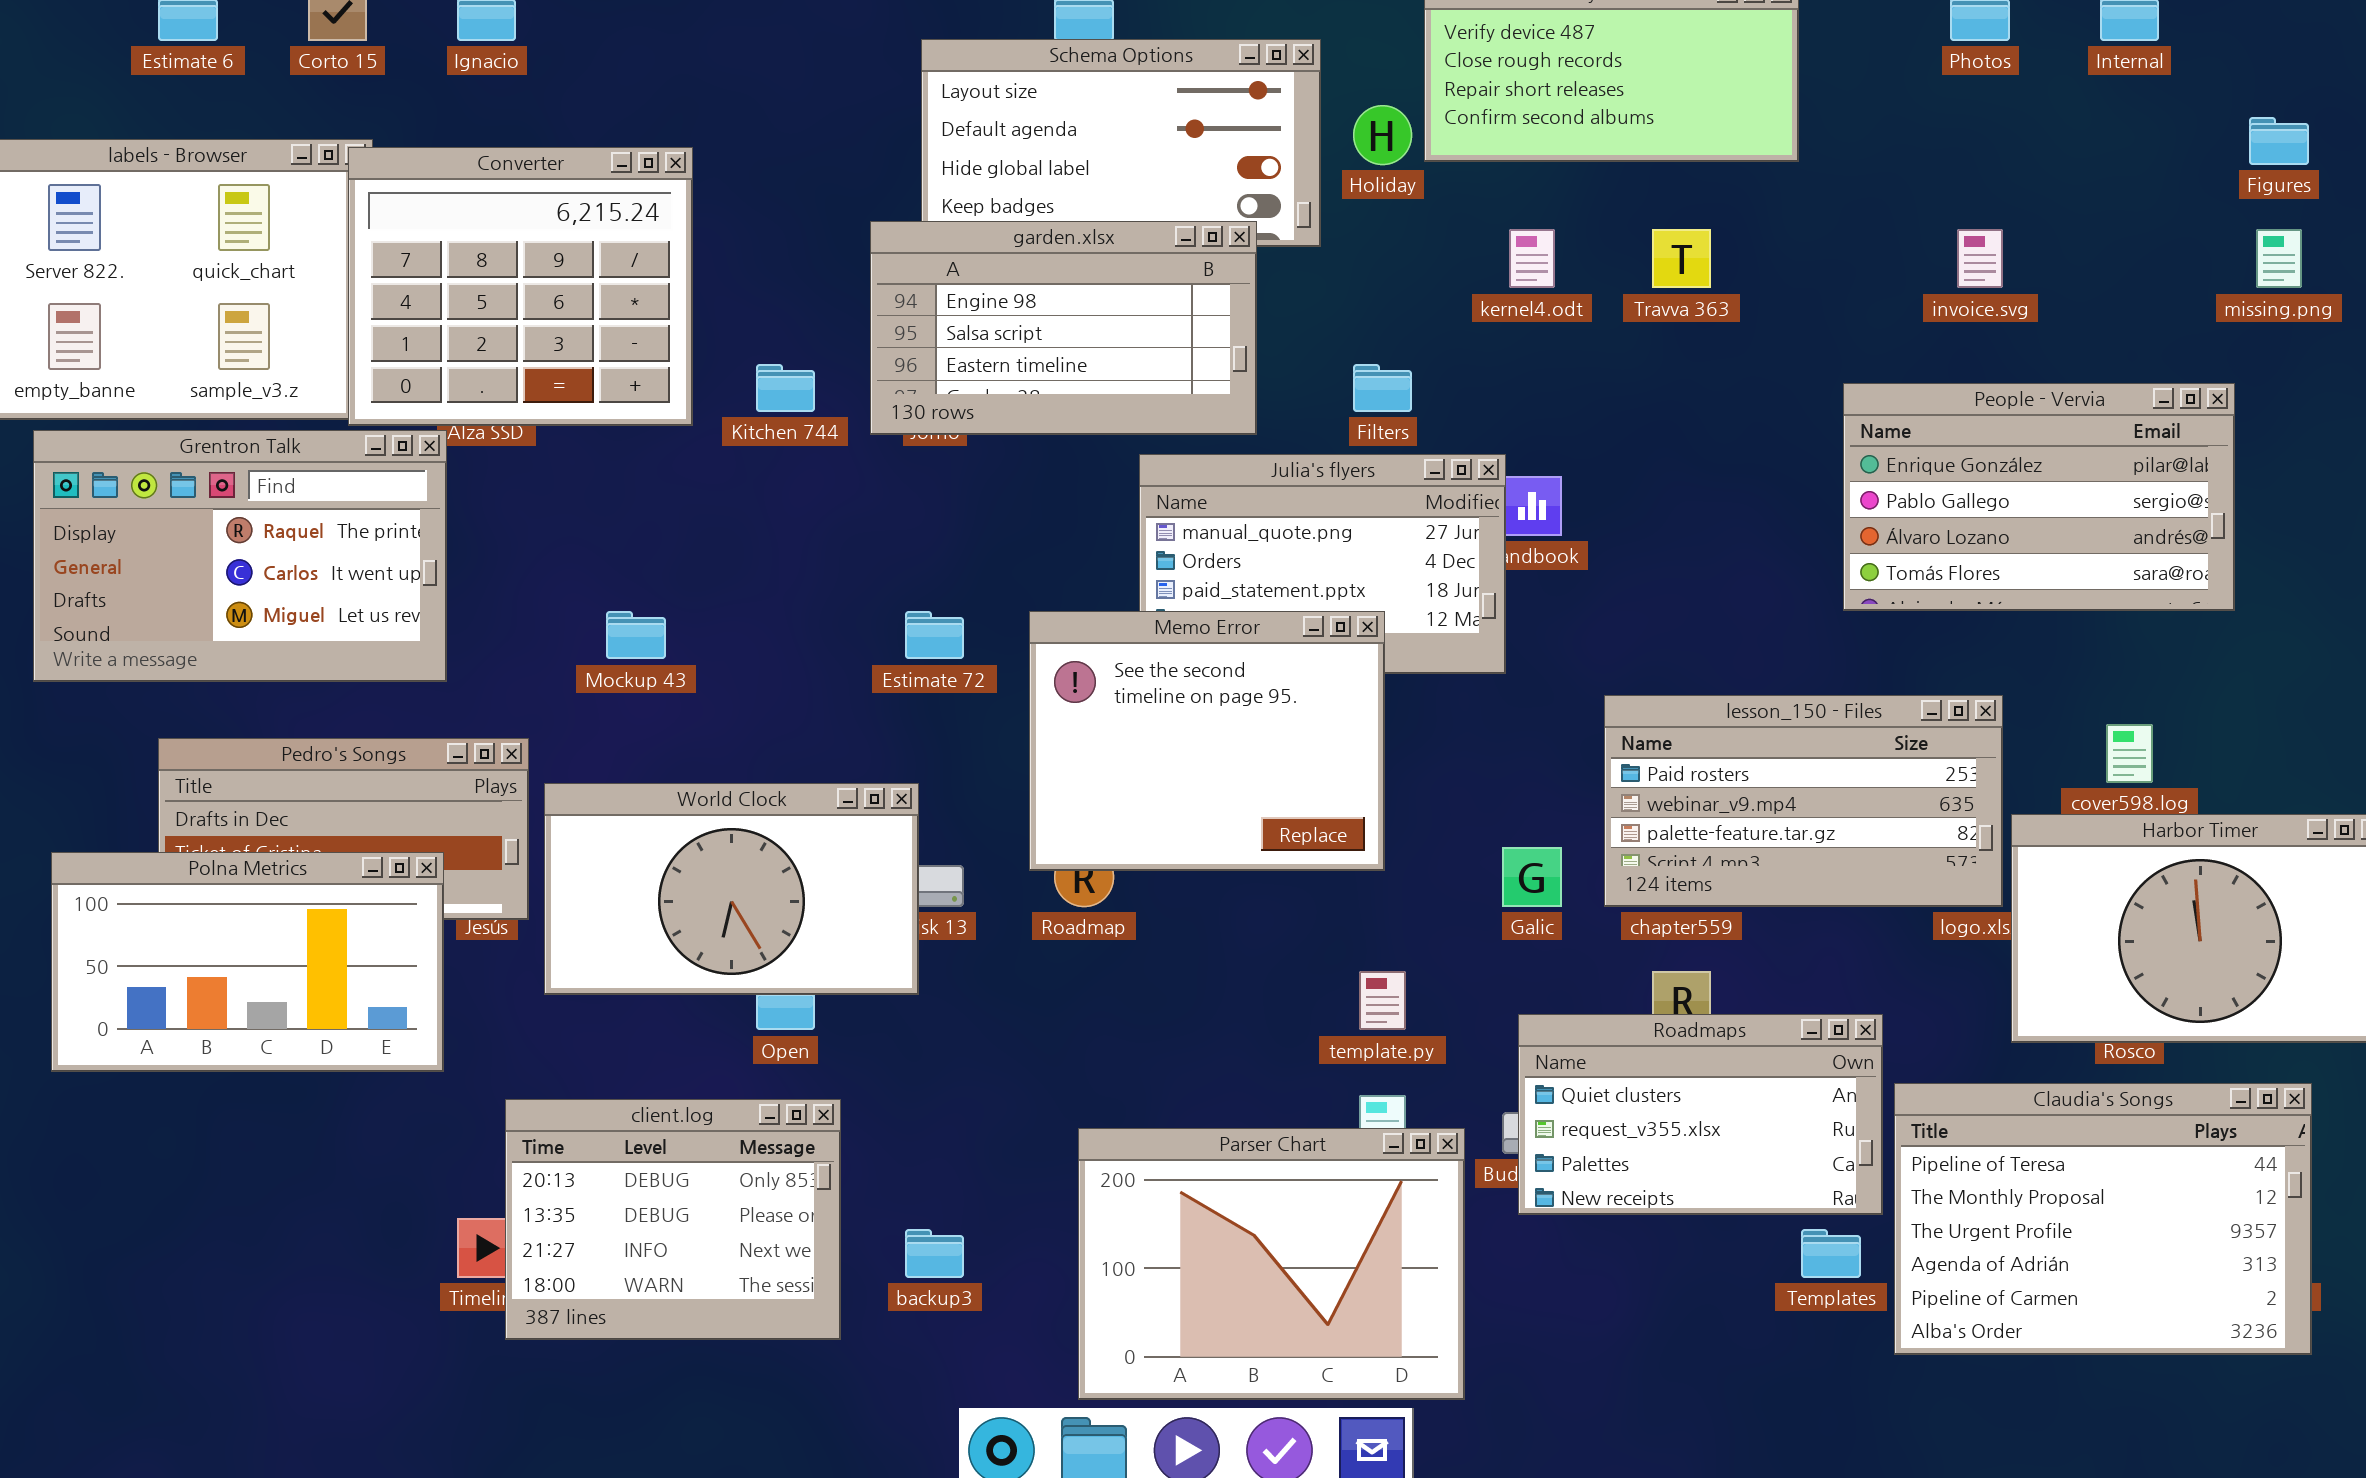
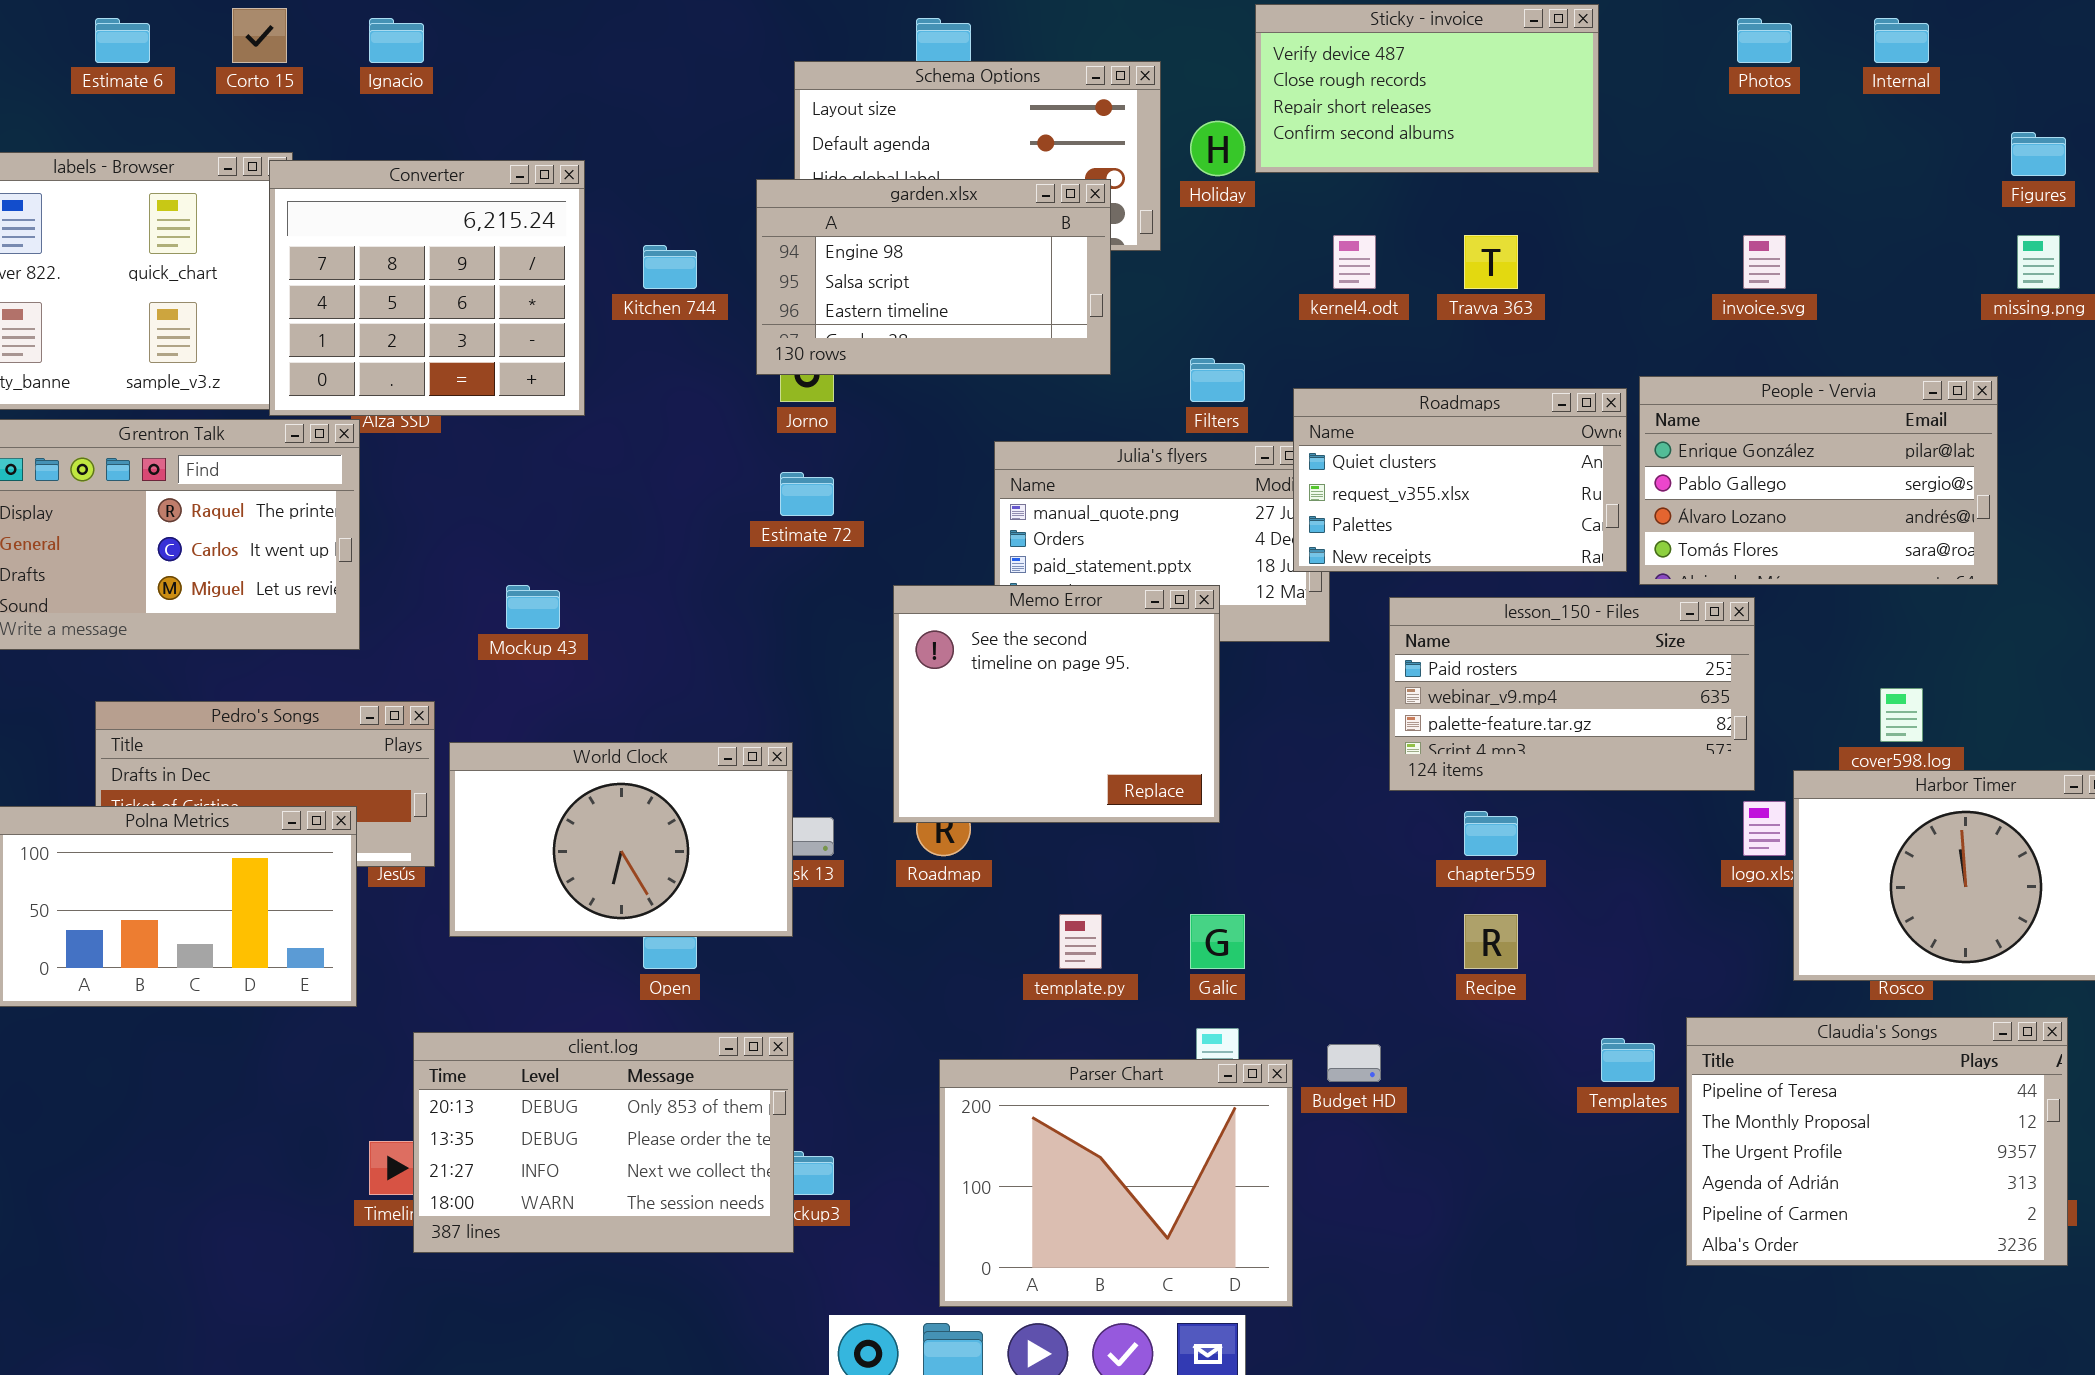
garden.xlsx: [870,221,1257,435] -> [756,179,1111,375], moved
Kitchen 744: [756,364,815,412] -> [643,245,697,289], moved
Estimate 72: [905,611,964,659] -> [780,472,834,516], moved
lesson_150 - Files: [1604,695,2003,907] -> [1389,597,1755,791], moved
Galic: [1502,847,1562,907] -> [1190,914,1245,969], moved
template.py: [1359,971,1406,1030] -> [1059,914,1102,969], moved
Roadmaps: [1518,1014,1883,1215] -> [1293,388,1627,572], moved
client.log: [505,1099,841,1340] -> [413,1032,794,1253], resized
Templates: [1801,1229,1861,1278] -> [1601,1038,1655,1082], moved

